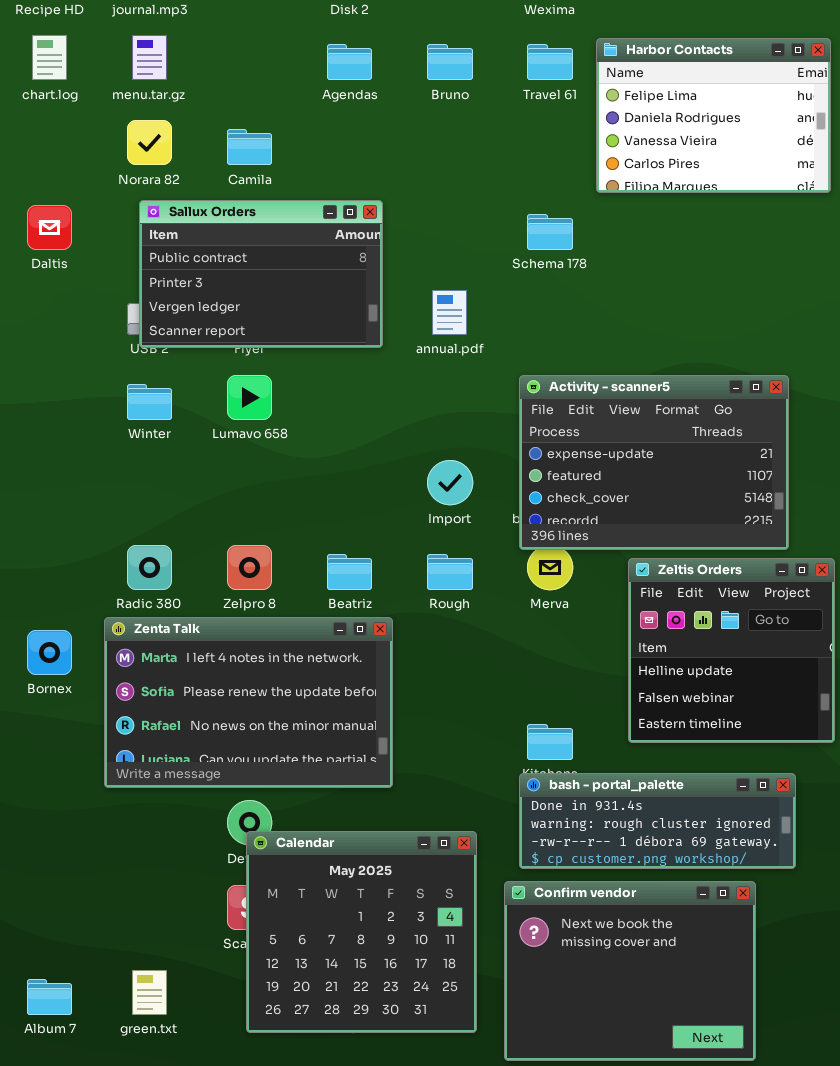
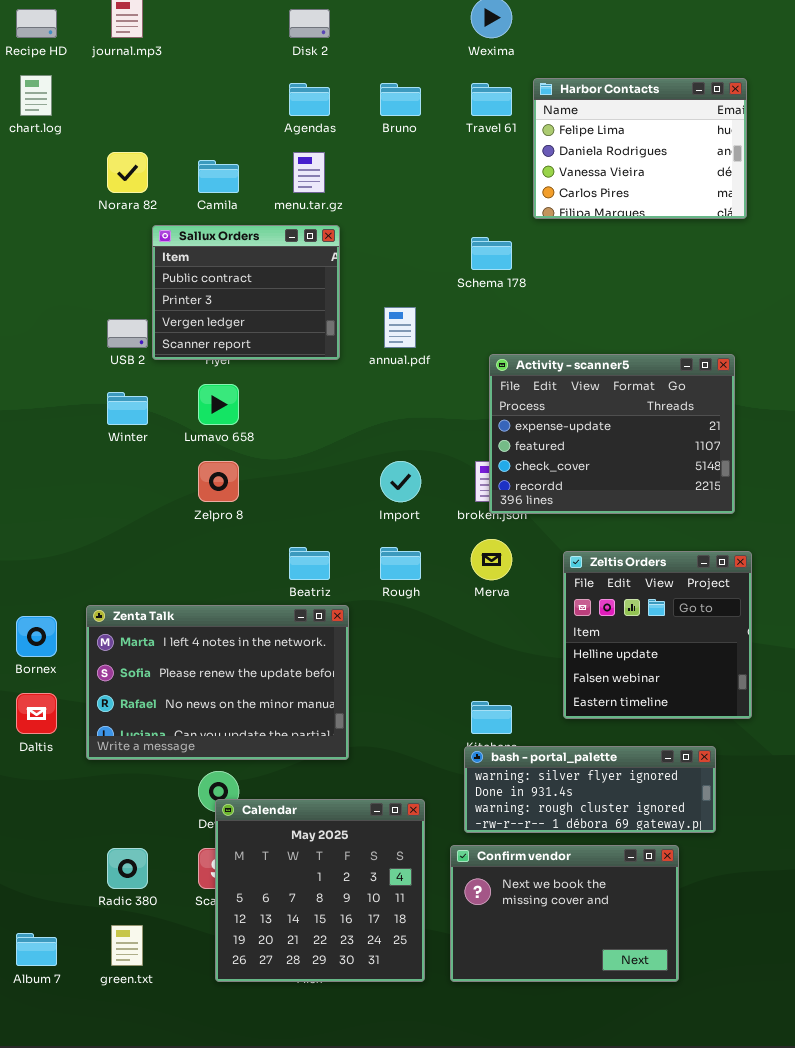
menu.tar.gz: [132,35,167,80] -> [293,152,325,193], moved
Sallux Orders: [139,200,383,348] -> [152,225,340,360], resized
Daltis: [27,205,72,250] -> [16,693,57,734], moved
Activity - scanner5: [519,375,789,550] -> [489,354,735,514], moved
Radic 380: [127,545,172,590] -> [107,848,148,889], moved
Zelpro 8: [227,545,272,590] -> [198,461,239,502], moved
bash - portal_palette: [519,773,796,869] -> [464,746,716,833], scrolled up 1 row
Confirm vendor: [504,881,756,1061] -> [450,845,679,982], resized

